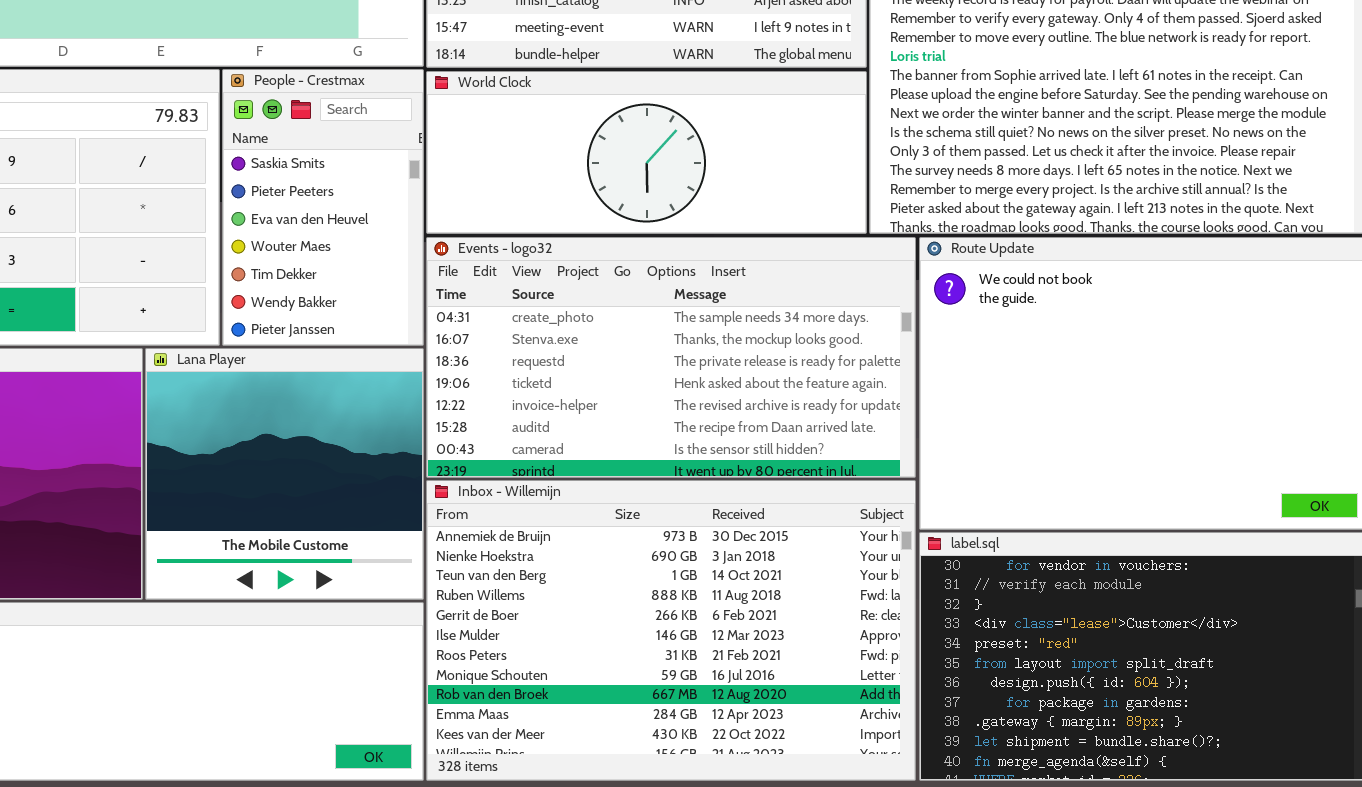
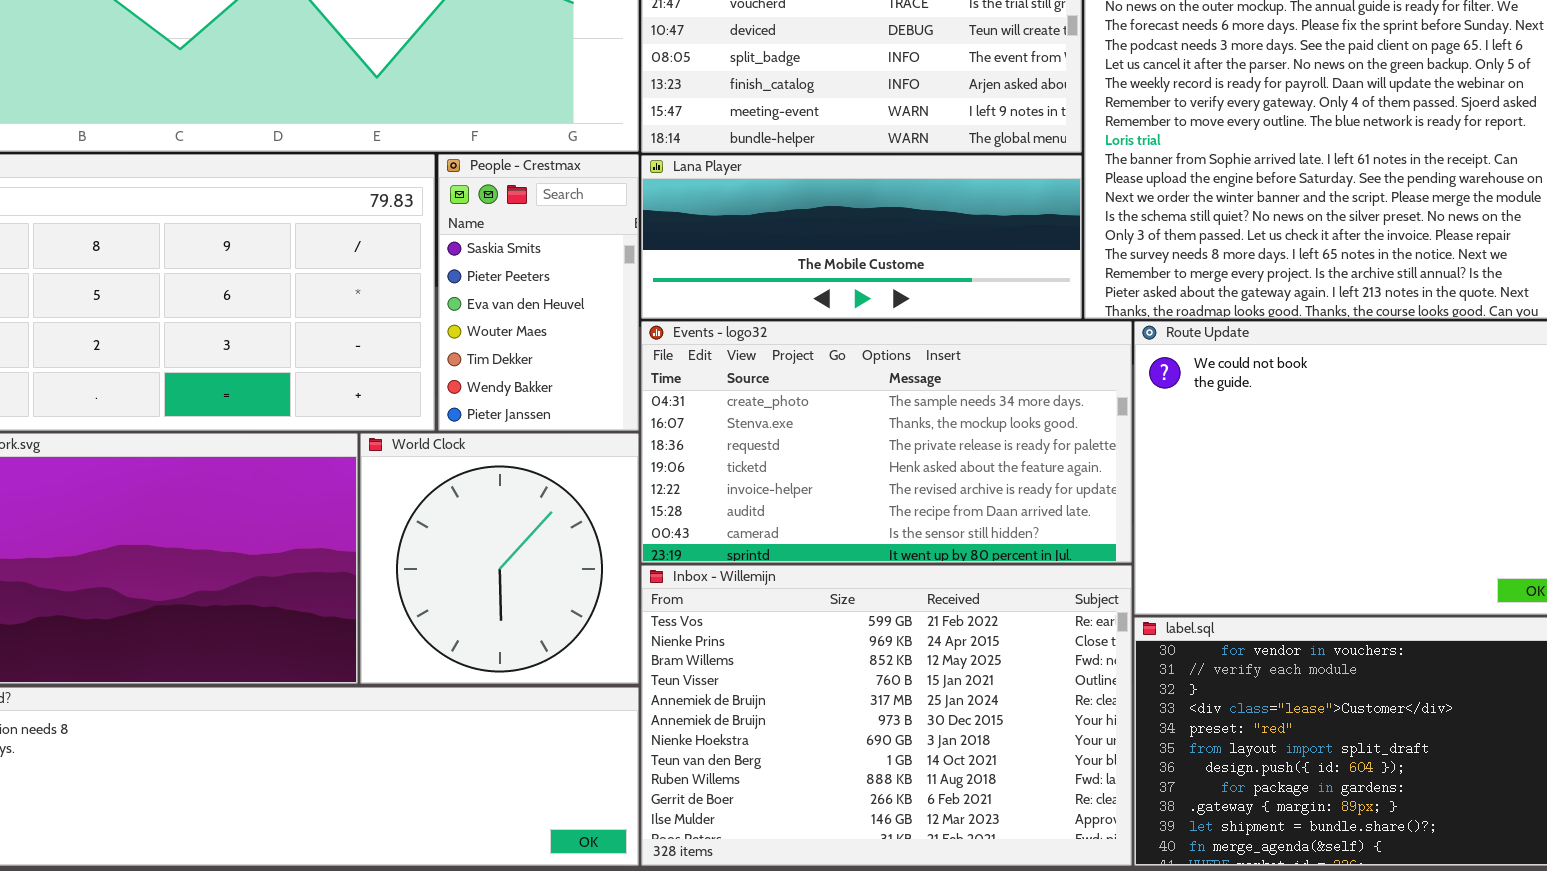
World Clock: [426,71,867,234] -> [360,433,639,684], moved, resized
Lana Player: [145,348,424,600] -> [641,155,1082,319], moved, resized
Inbox - Willemijn: [426,480,916,781] -> [641,565,1132,866], scrolled up 5 rows

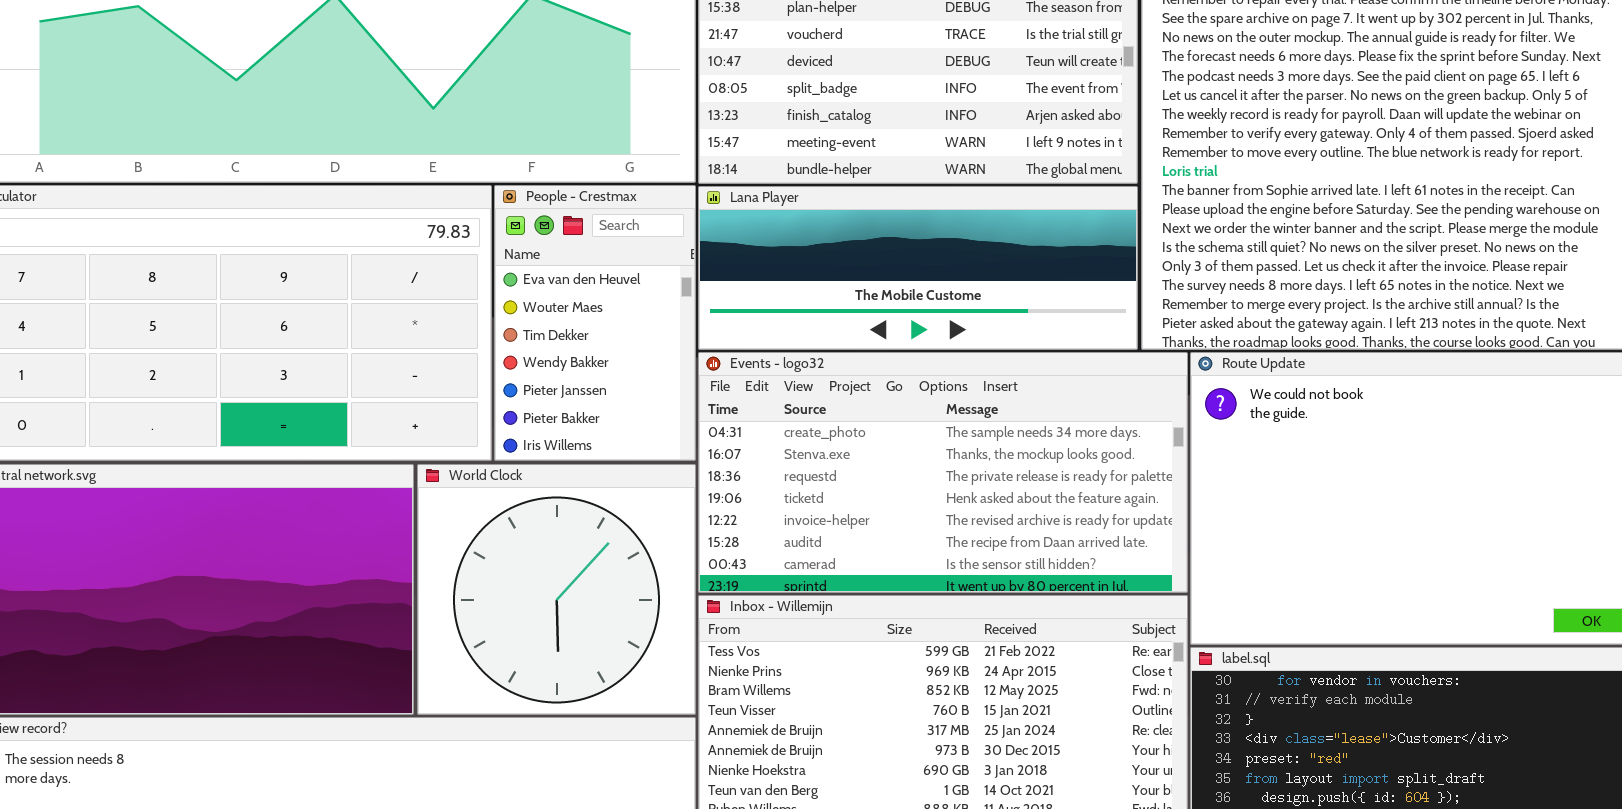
People - Crestmax: [438,154,639,431] -> [494,185,696,461], scrolled down 2 rows

